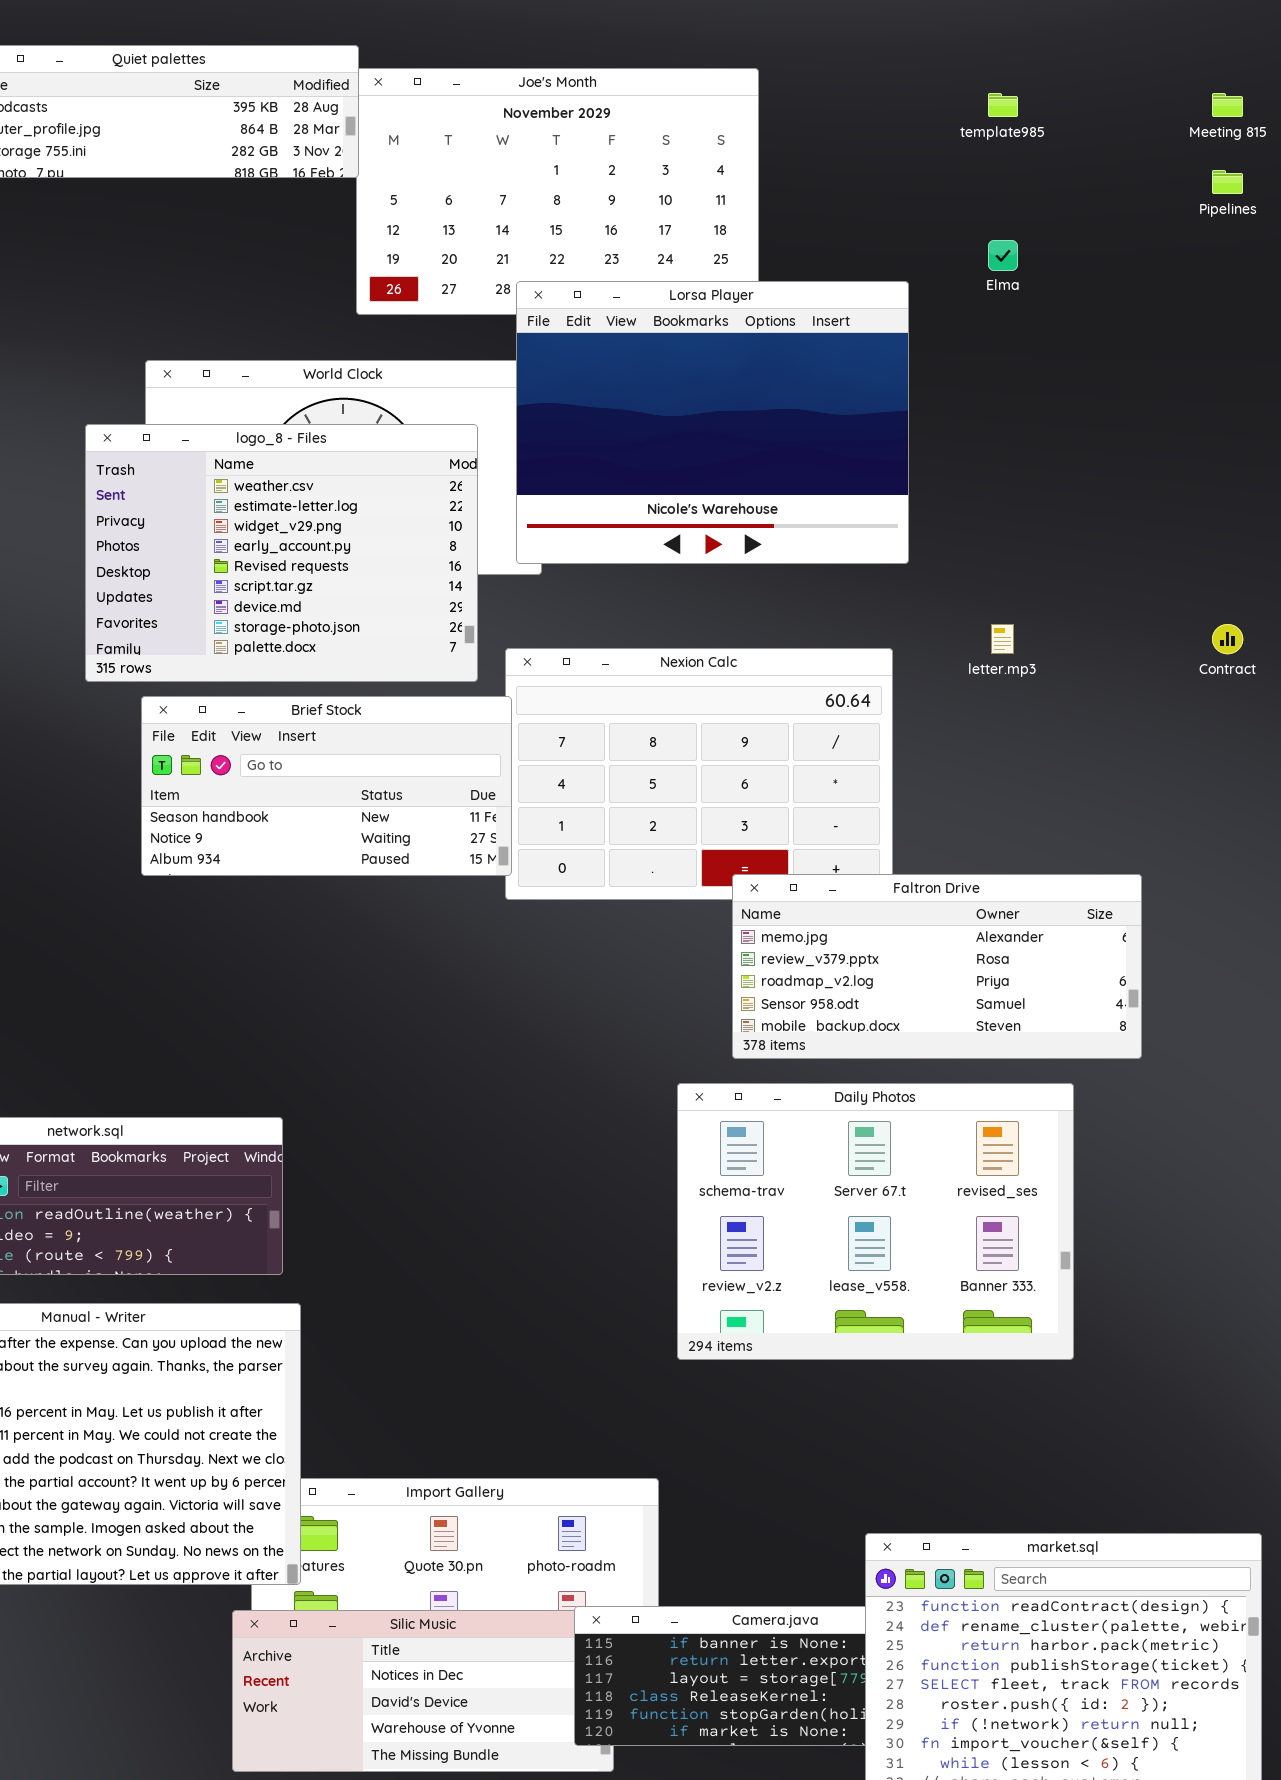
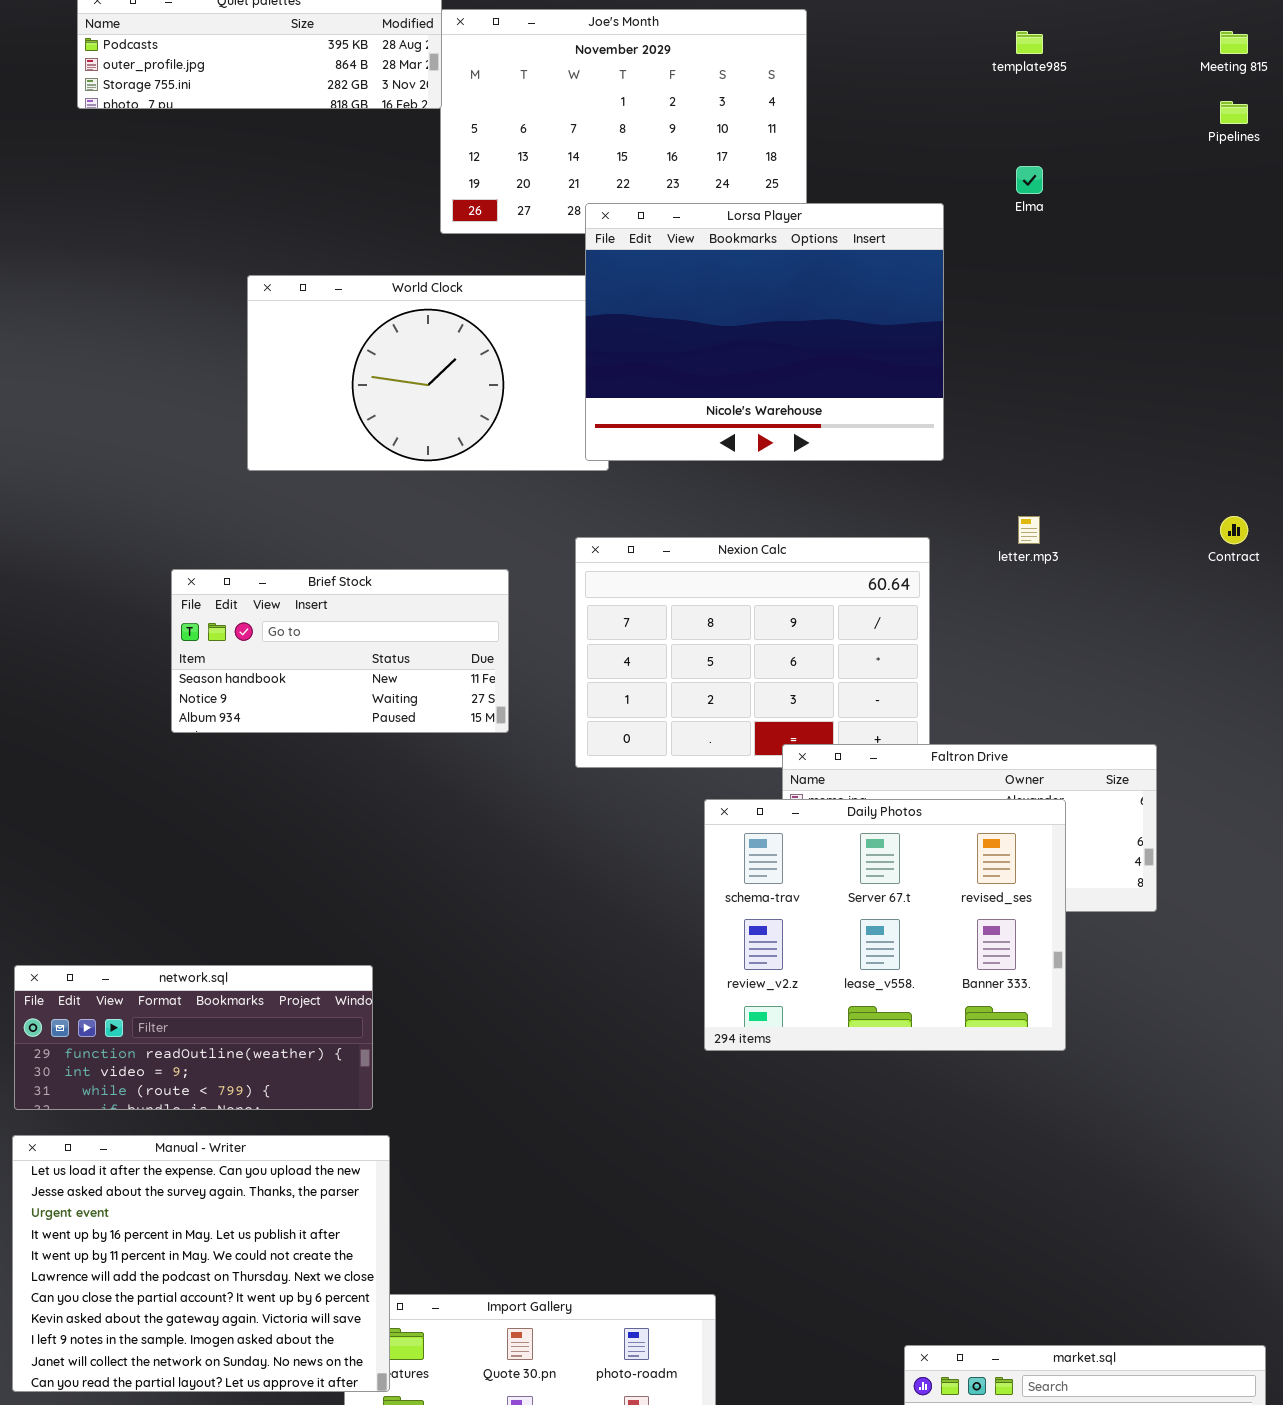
logo_8 - Files: [85,424,478,682] -> none, closed
Brief Stock: [141,696,512,876] -> [171,569,509,733], moved
Daily Photos: [677,1083,1074,1360] -> [704,799,1066,1051], moved

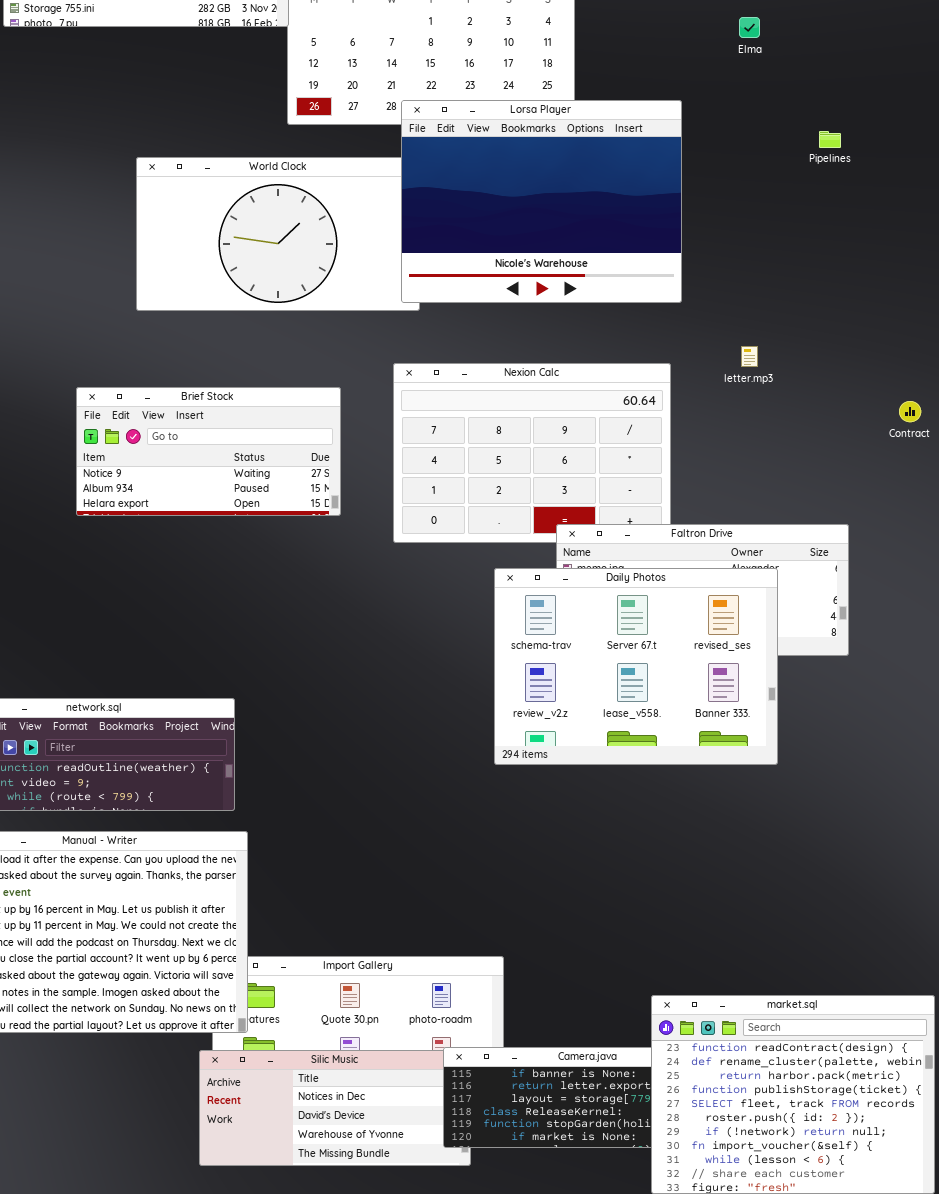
Pipelines: [1220,101,1248,124] -> [819,131,841,148], moved
Elma: [1016,166,1043,194] -> [739,17,760,38], moved
Contract: [1220,516,1248,544] -> [899,401,921,422], moved
Brief Stock: [171,569,509,733] -> [76,387,341,516], scrolled down 1 row

